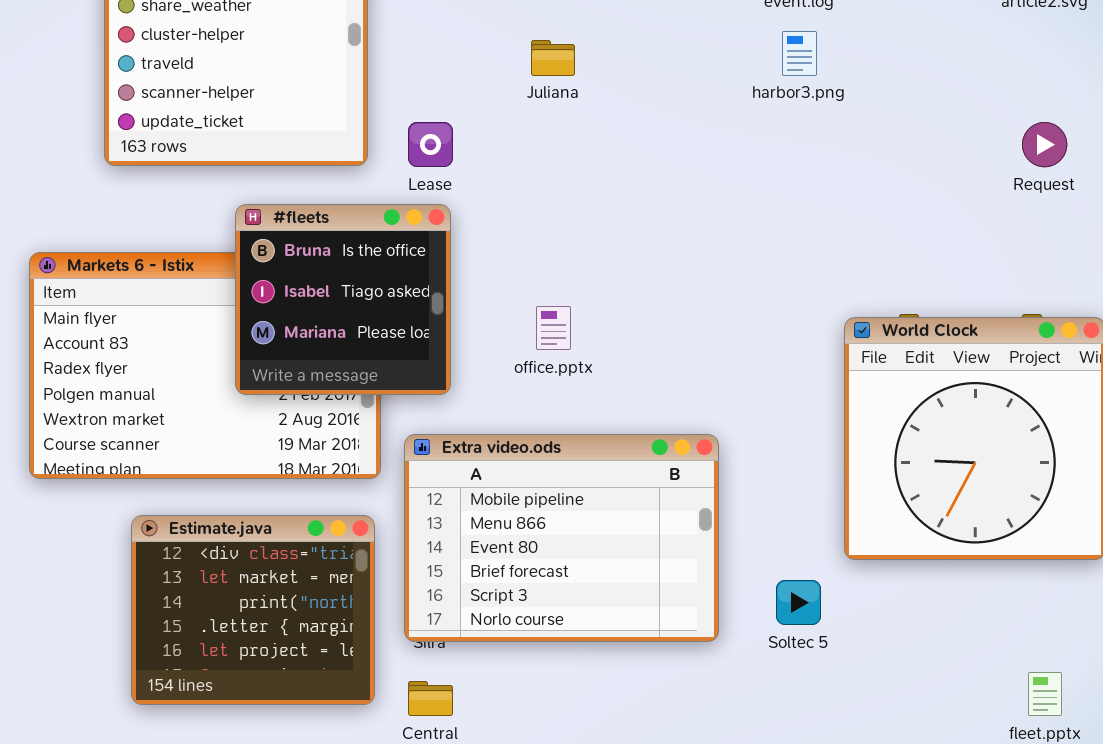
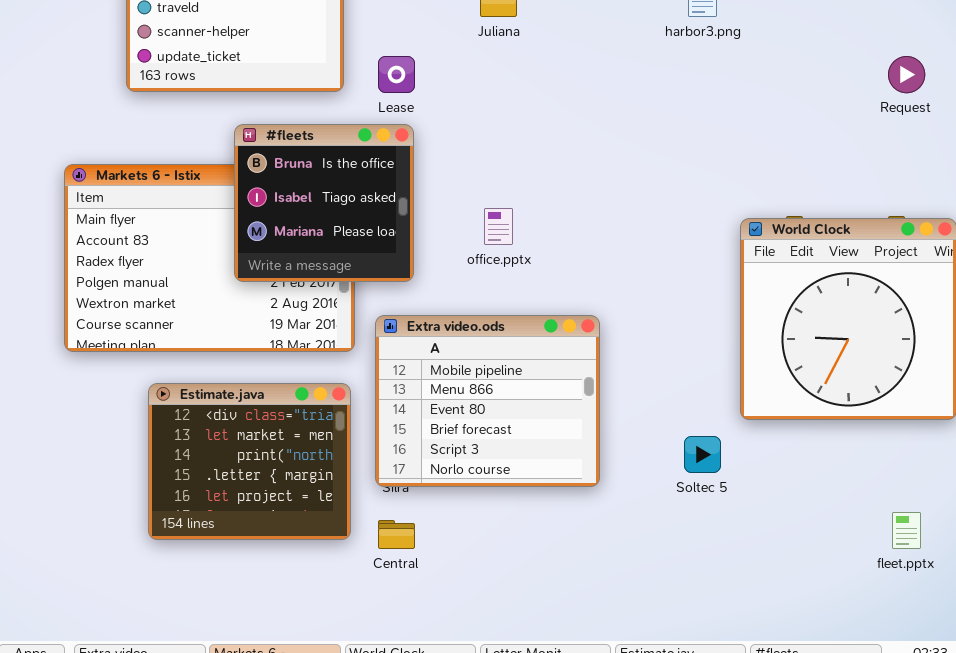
Extra video.ods: [404,434,719,642] -> [375,315,600,487], resized

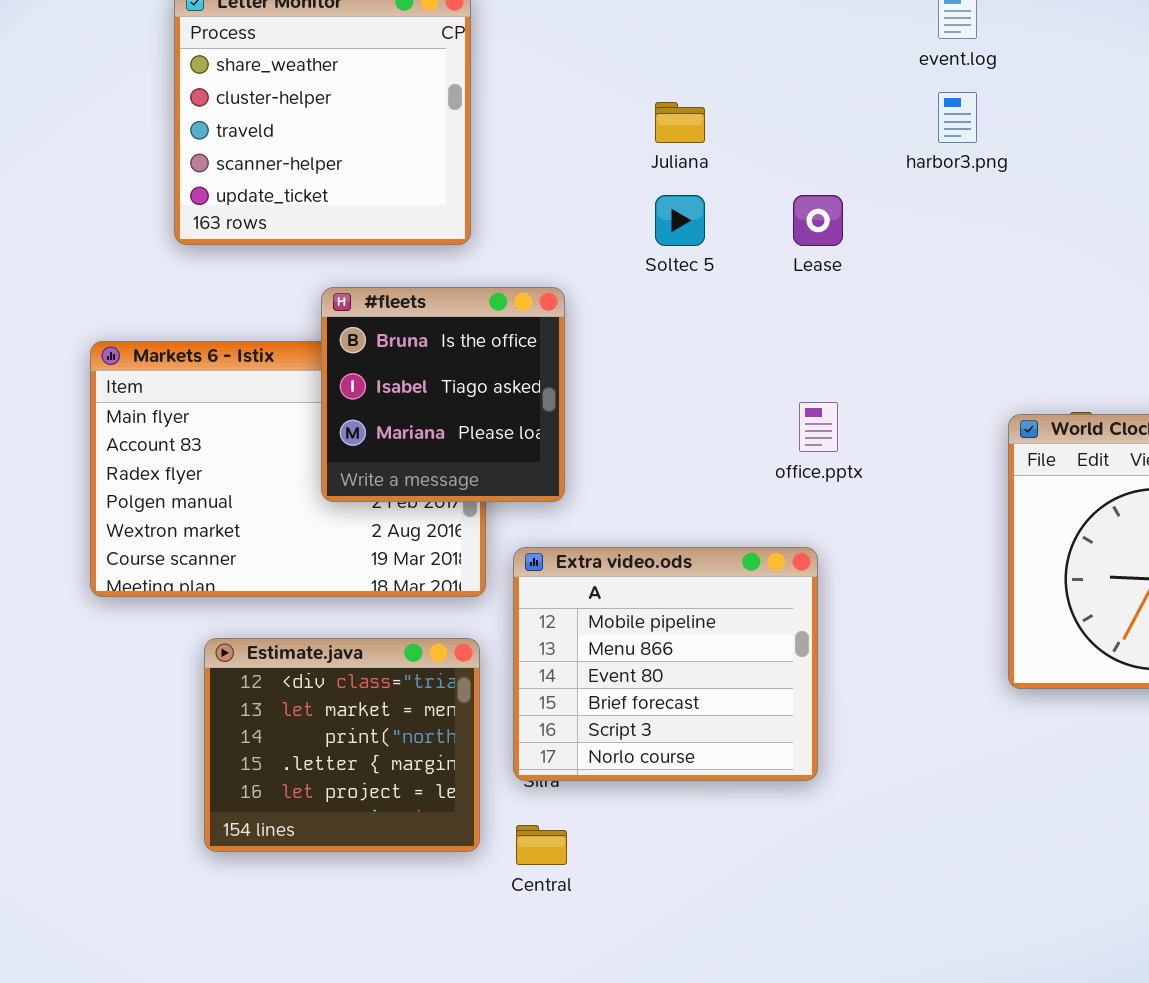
Lease: [378,56,415,93] -> [793,195,843,246], moved
office.pptx: [484,208,513,245] -> [799,402,838,452], moved
Soltec 5: [684,436,721,473] -> [655,195,705,246], moved

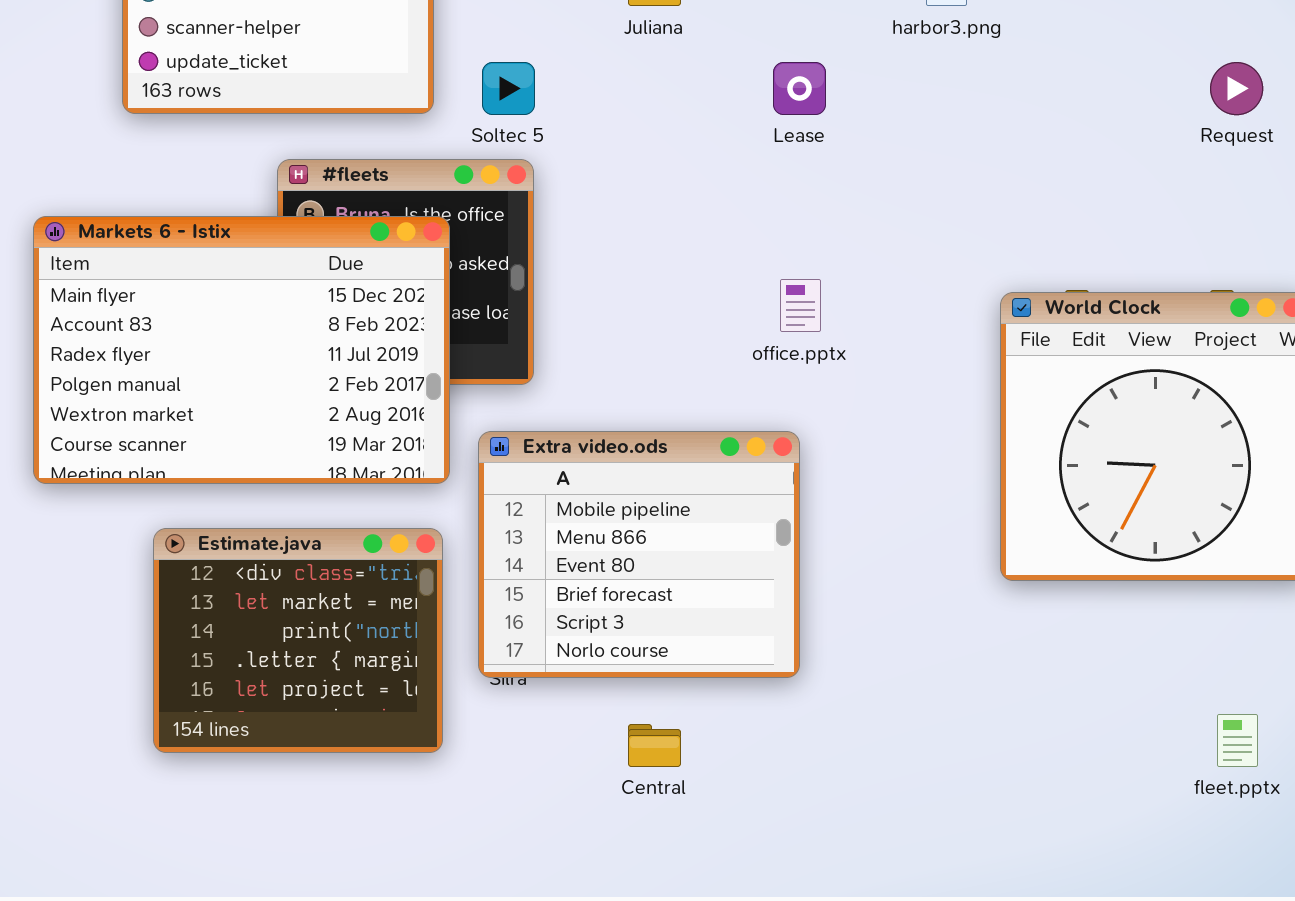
Soltec 5: [655,195,705,246] -> [482,62,535,115], moved
Markets 6 - Istix: [90,341,486,597] -> [33,216,450,484], raised
Central: [516,825,567,865] -> [628,724,681,767], moved

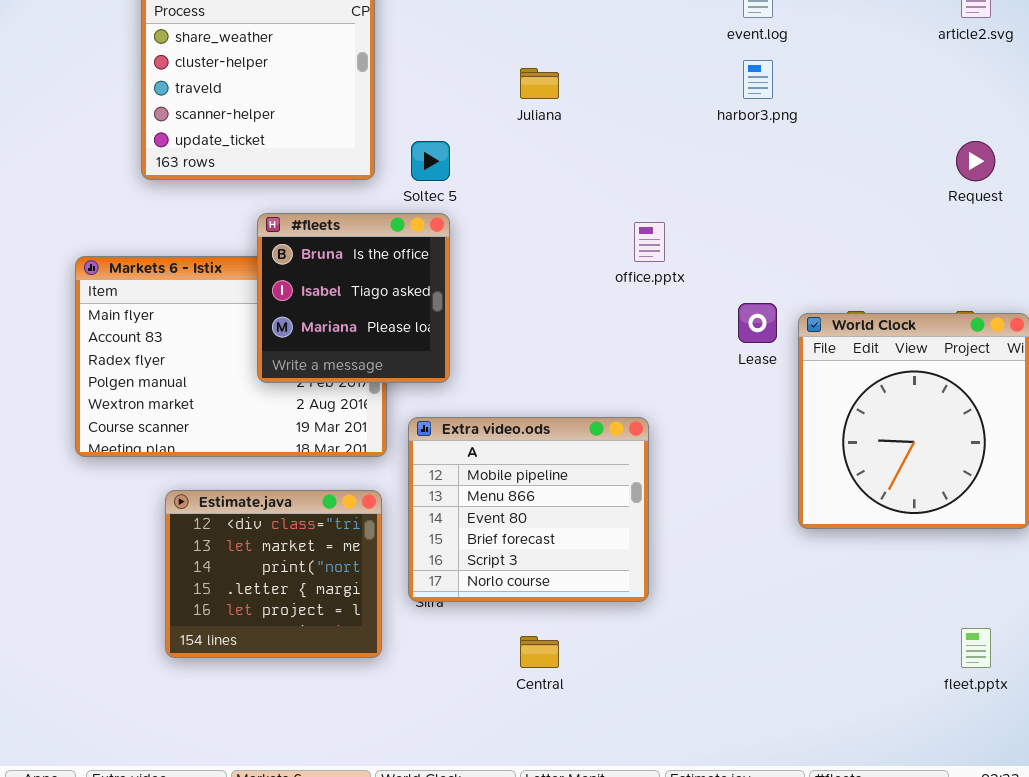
Lease: [773,62,826,115] -> [738,303,777,343], moved
#fleets: [277,159,534,385] -> [257,213,450,383], raised
office.pptx: [780,279,821,332] -> [634,222,665,262], moved

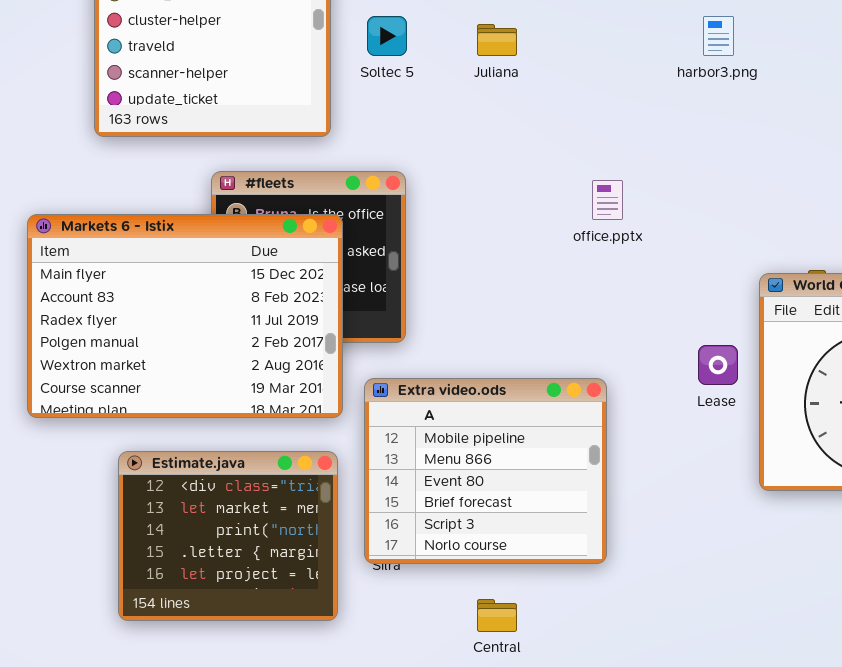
Soltec 5: [411,141,450,181] -> [367,16,407,56], moved
Markets 6 - Istix: [75,256,387,457] -> [27,214,343,418], raised
Lease: [738,303,777,343] -> [698,345,738,385], moved

